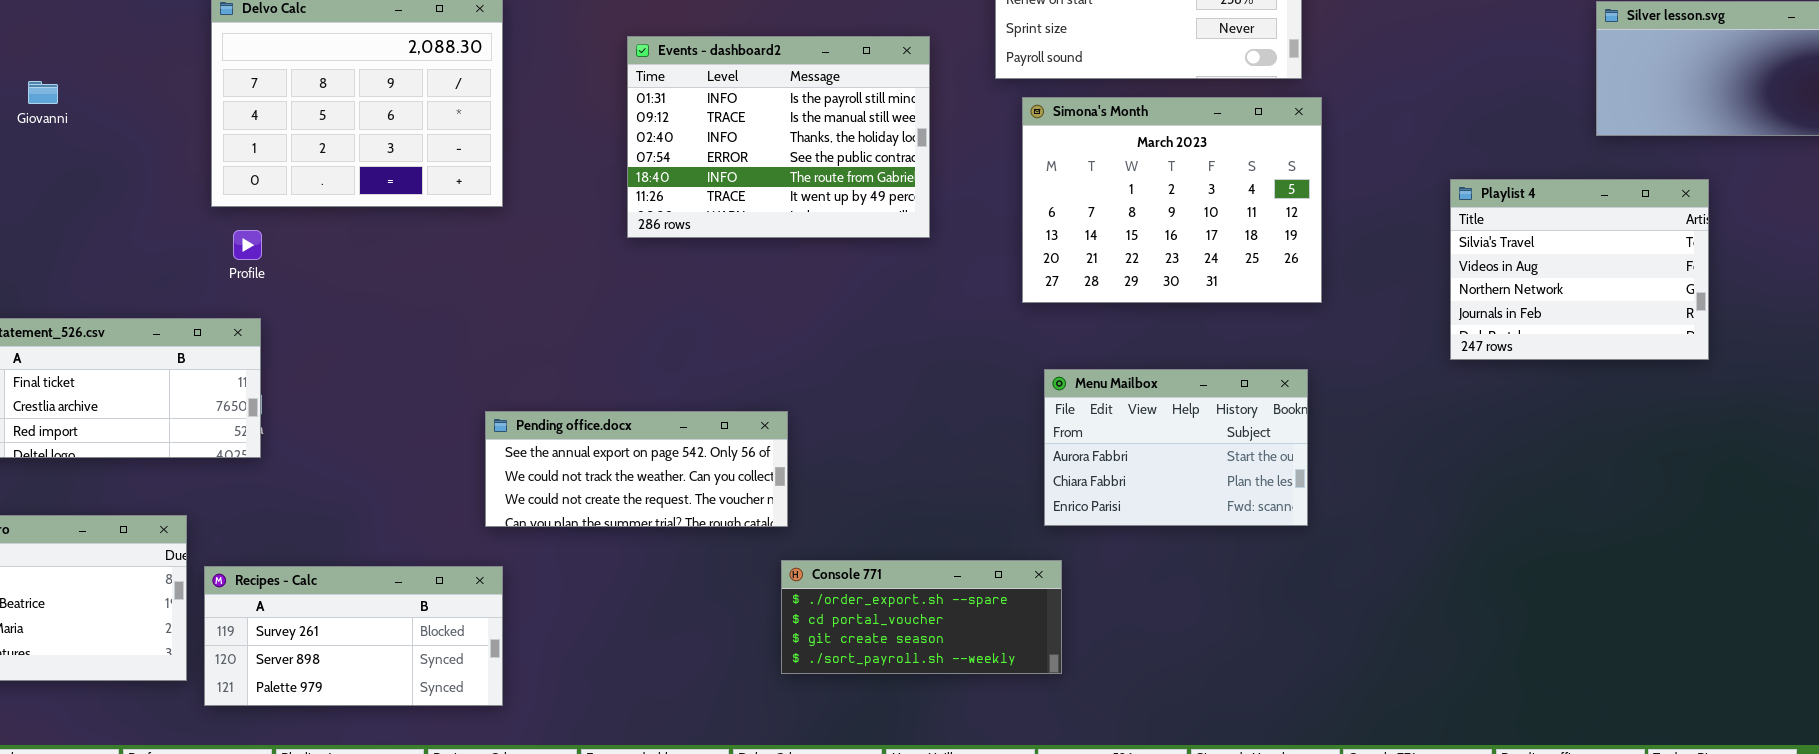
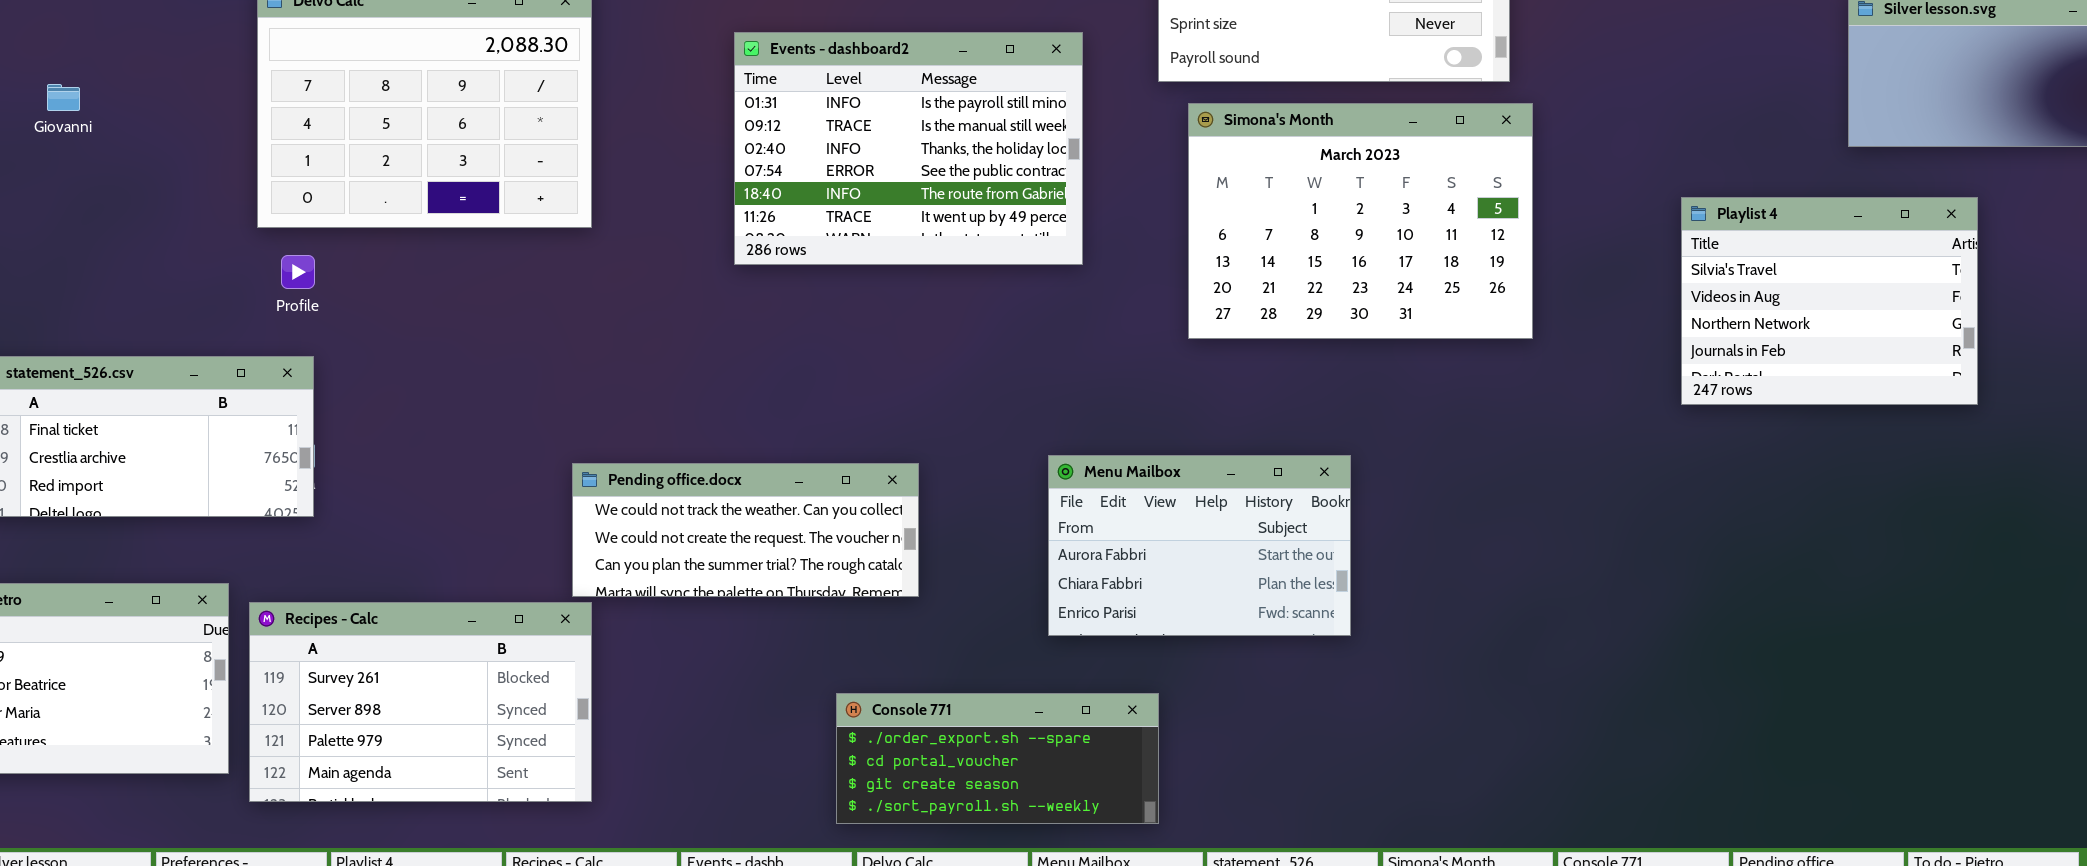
Menu Mailbox: [1044,369,1308,526] -> [1048,455,1351,636], moved
Pending office.docx: [485,411,788,527] -> [572,463,919,597], scrolled down 1 row
Console 771: [781,560,1062,674] -> [836,693,1159,824], moved
Recipes - Calc: [204,566,503,706] -> [249,602,592,802], resized

